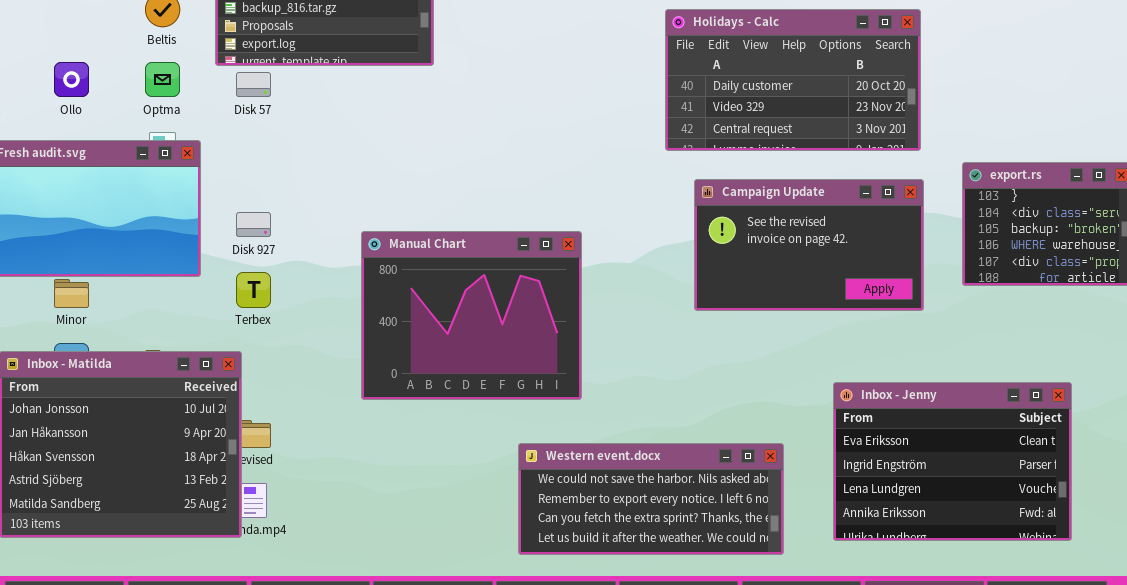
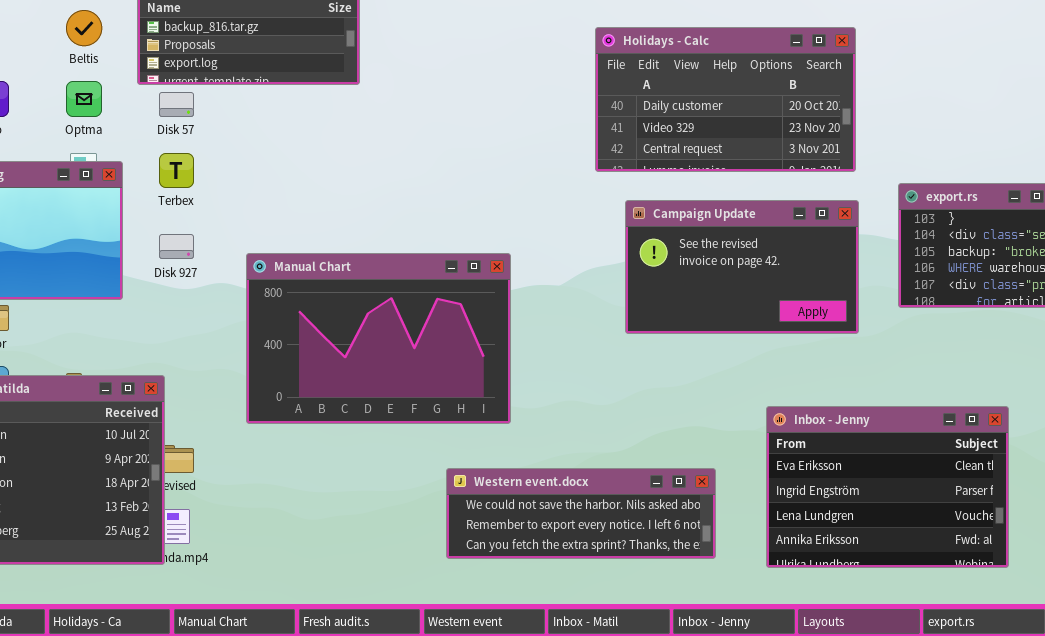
Manual Chart: [361,231,582,400] -> [246,253,511,424], resized
Terbex: [236,272,271,308] -> [159,153,194,188], moved
Western event.docx: [518,443,784,555] -> [446,468,716,559], resized

